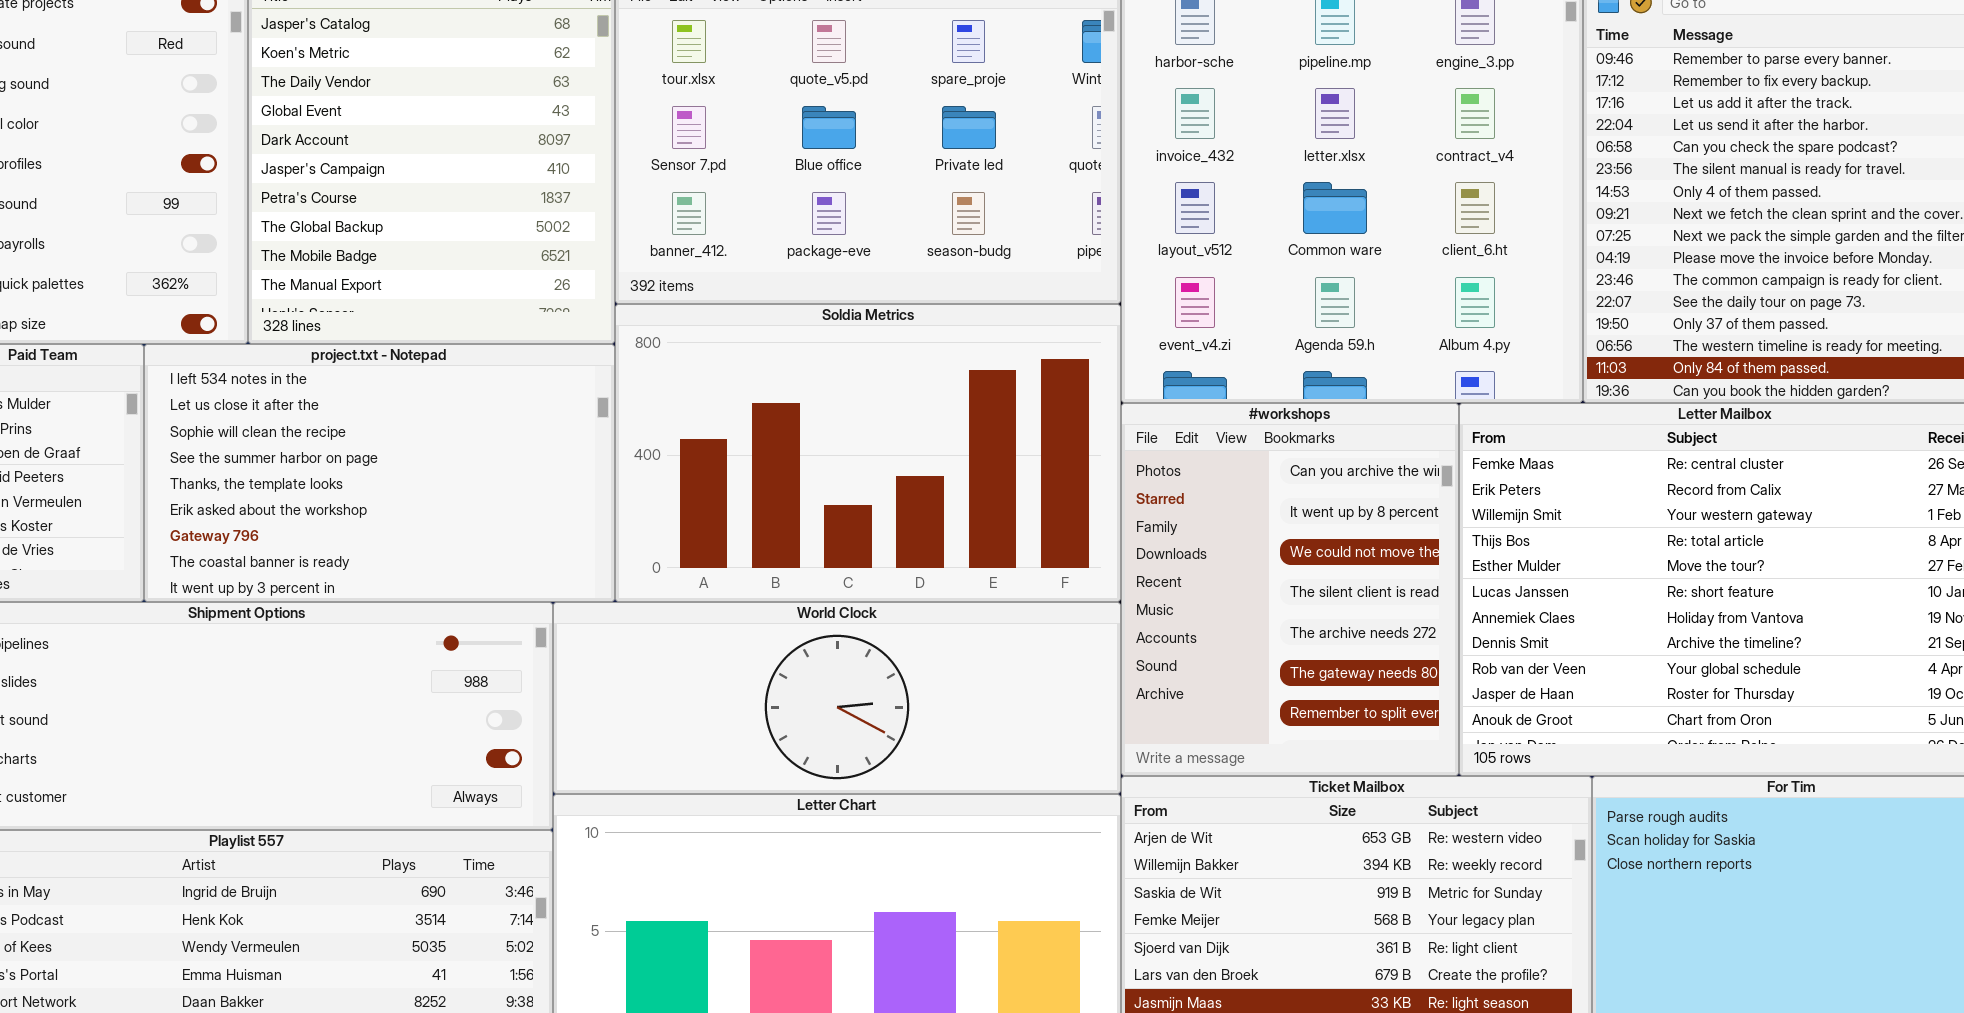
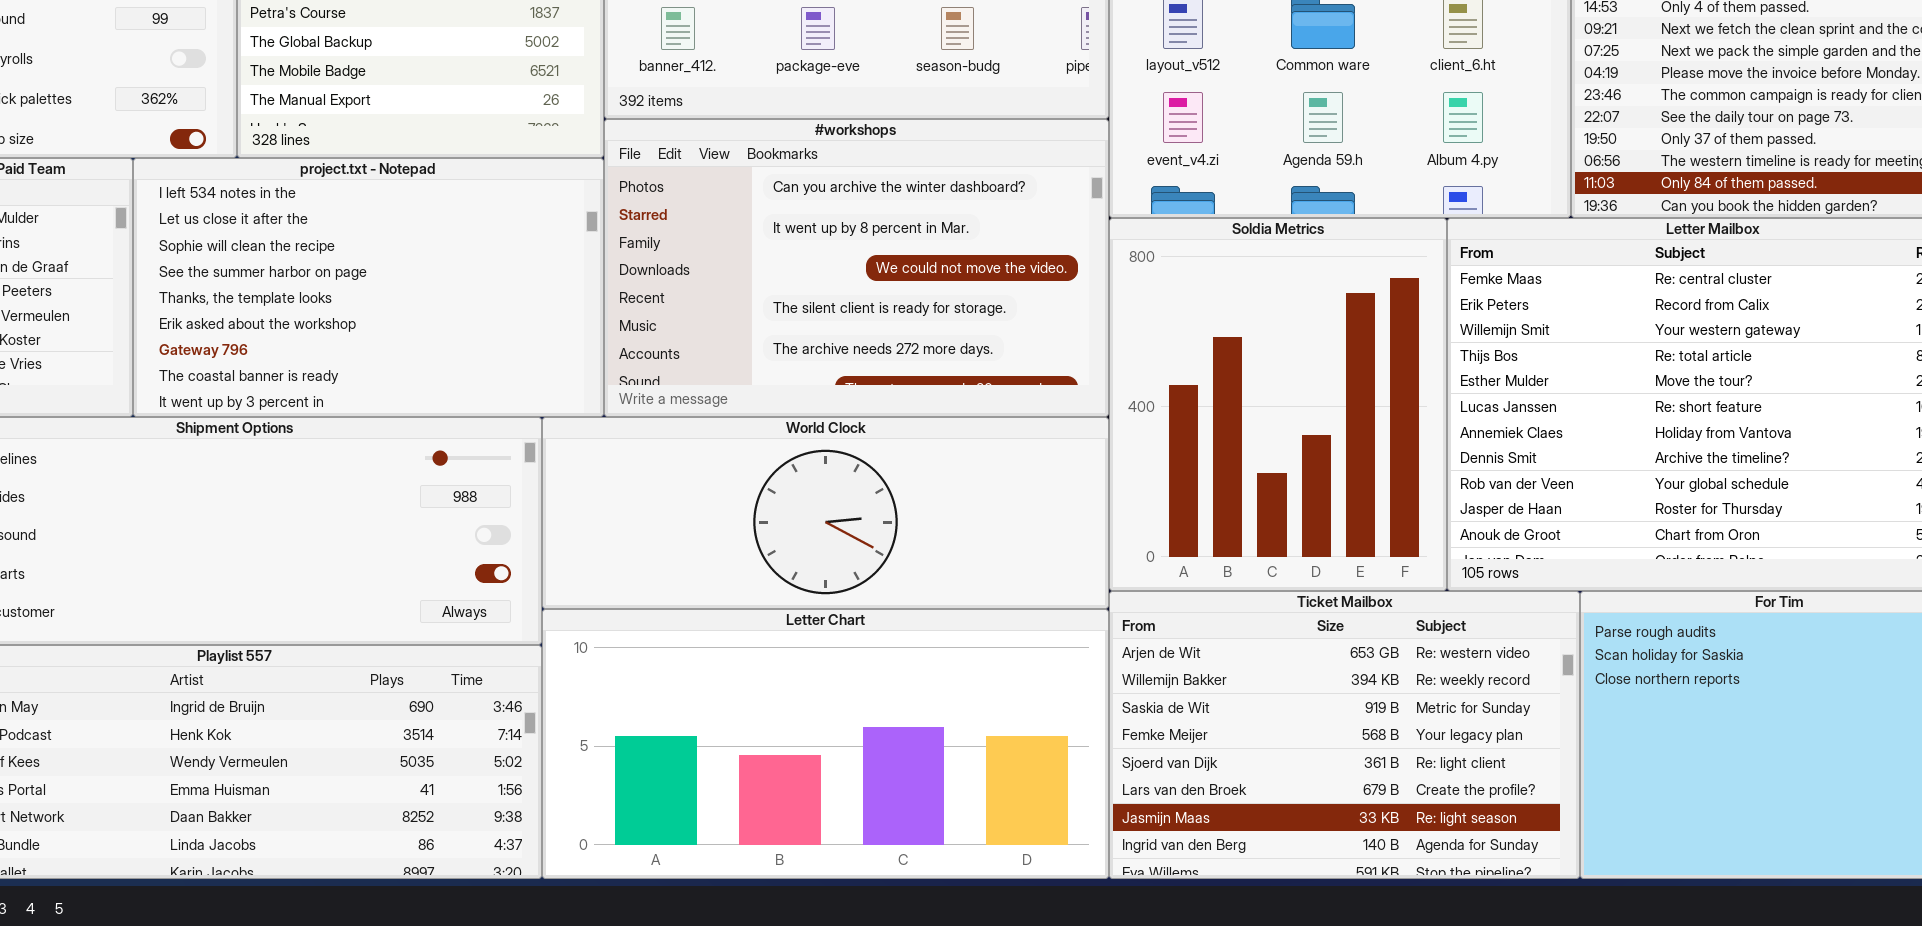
Soldia Metrics: [615,304,1121,602] -> [1109,218,1447,591], moved, resized
#workshops: [1121,403,1459,776] -> [604,119,1109,417], moved, resized

